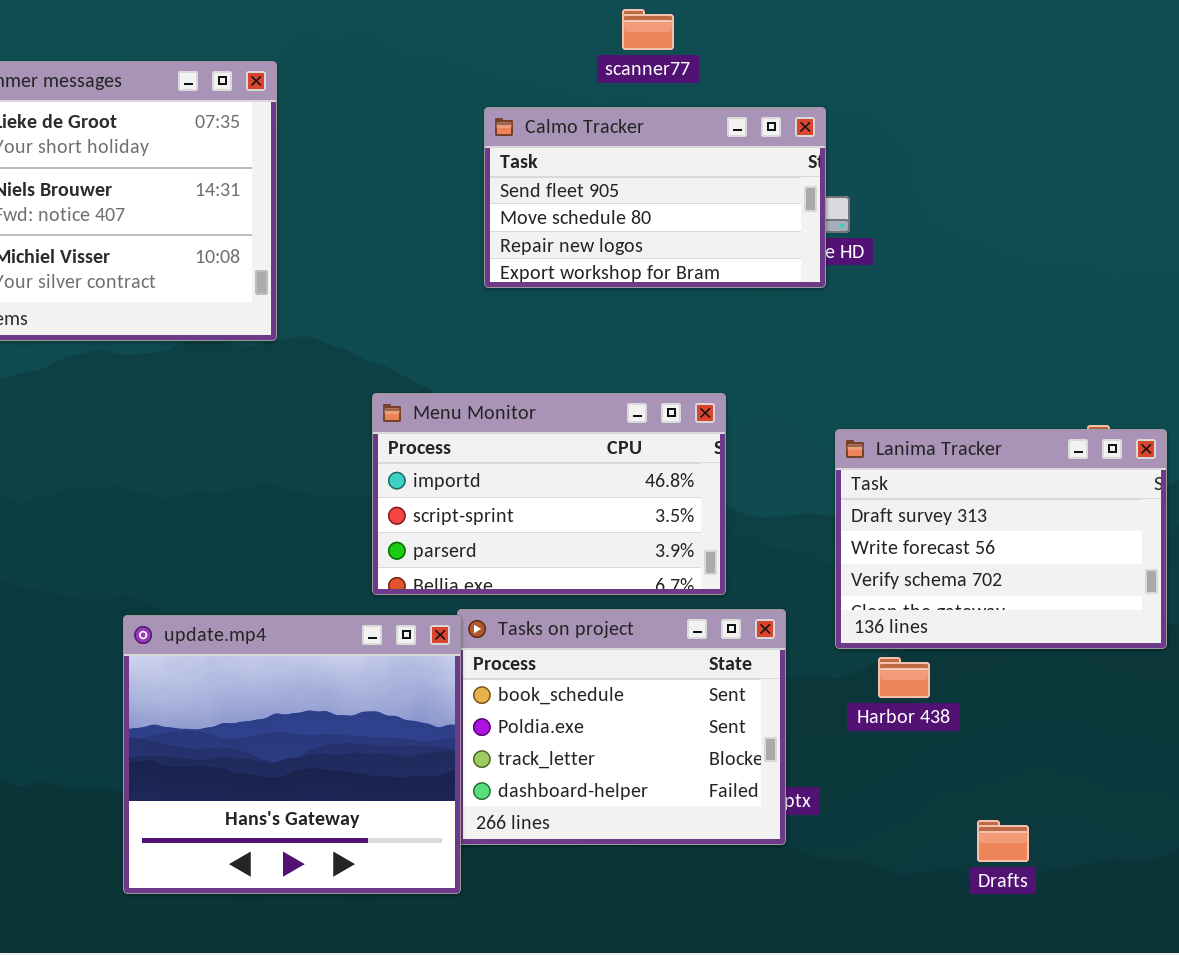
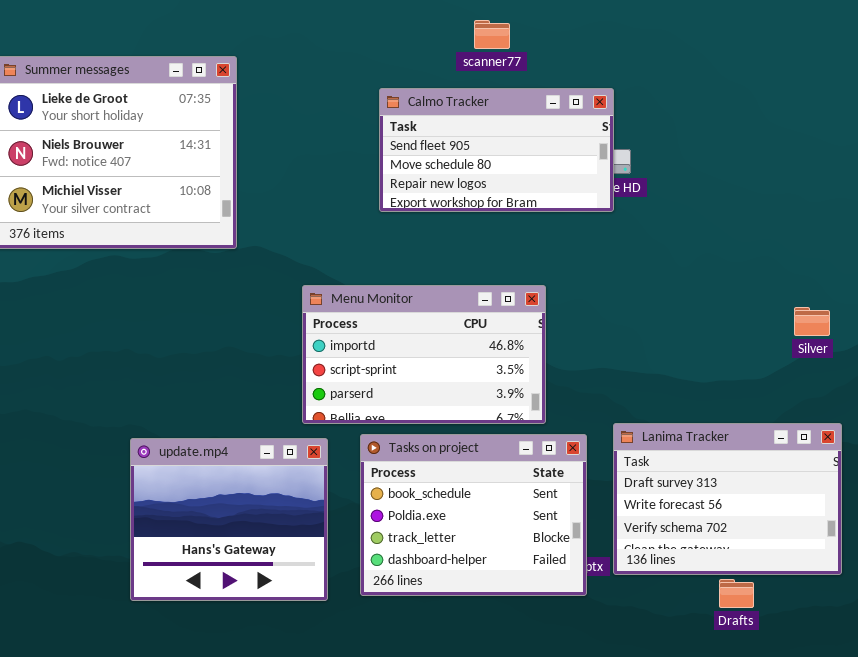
Lanima Tracker: [835,429,1167,649] -> [613,423,842,575], moved
update.mp4: [123,615,461,894] -> [130,438,328,601], resized

